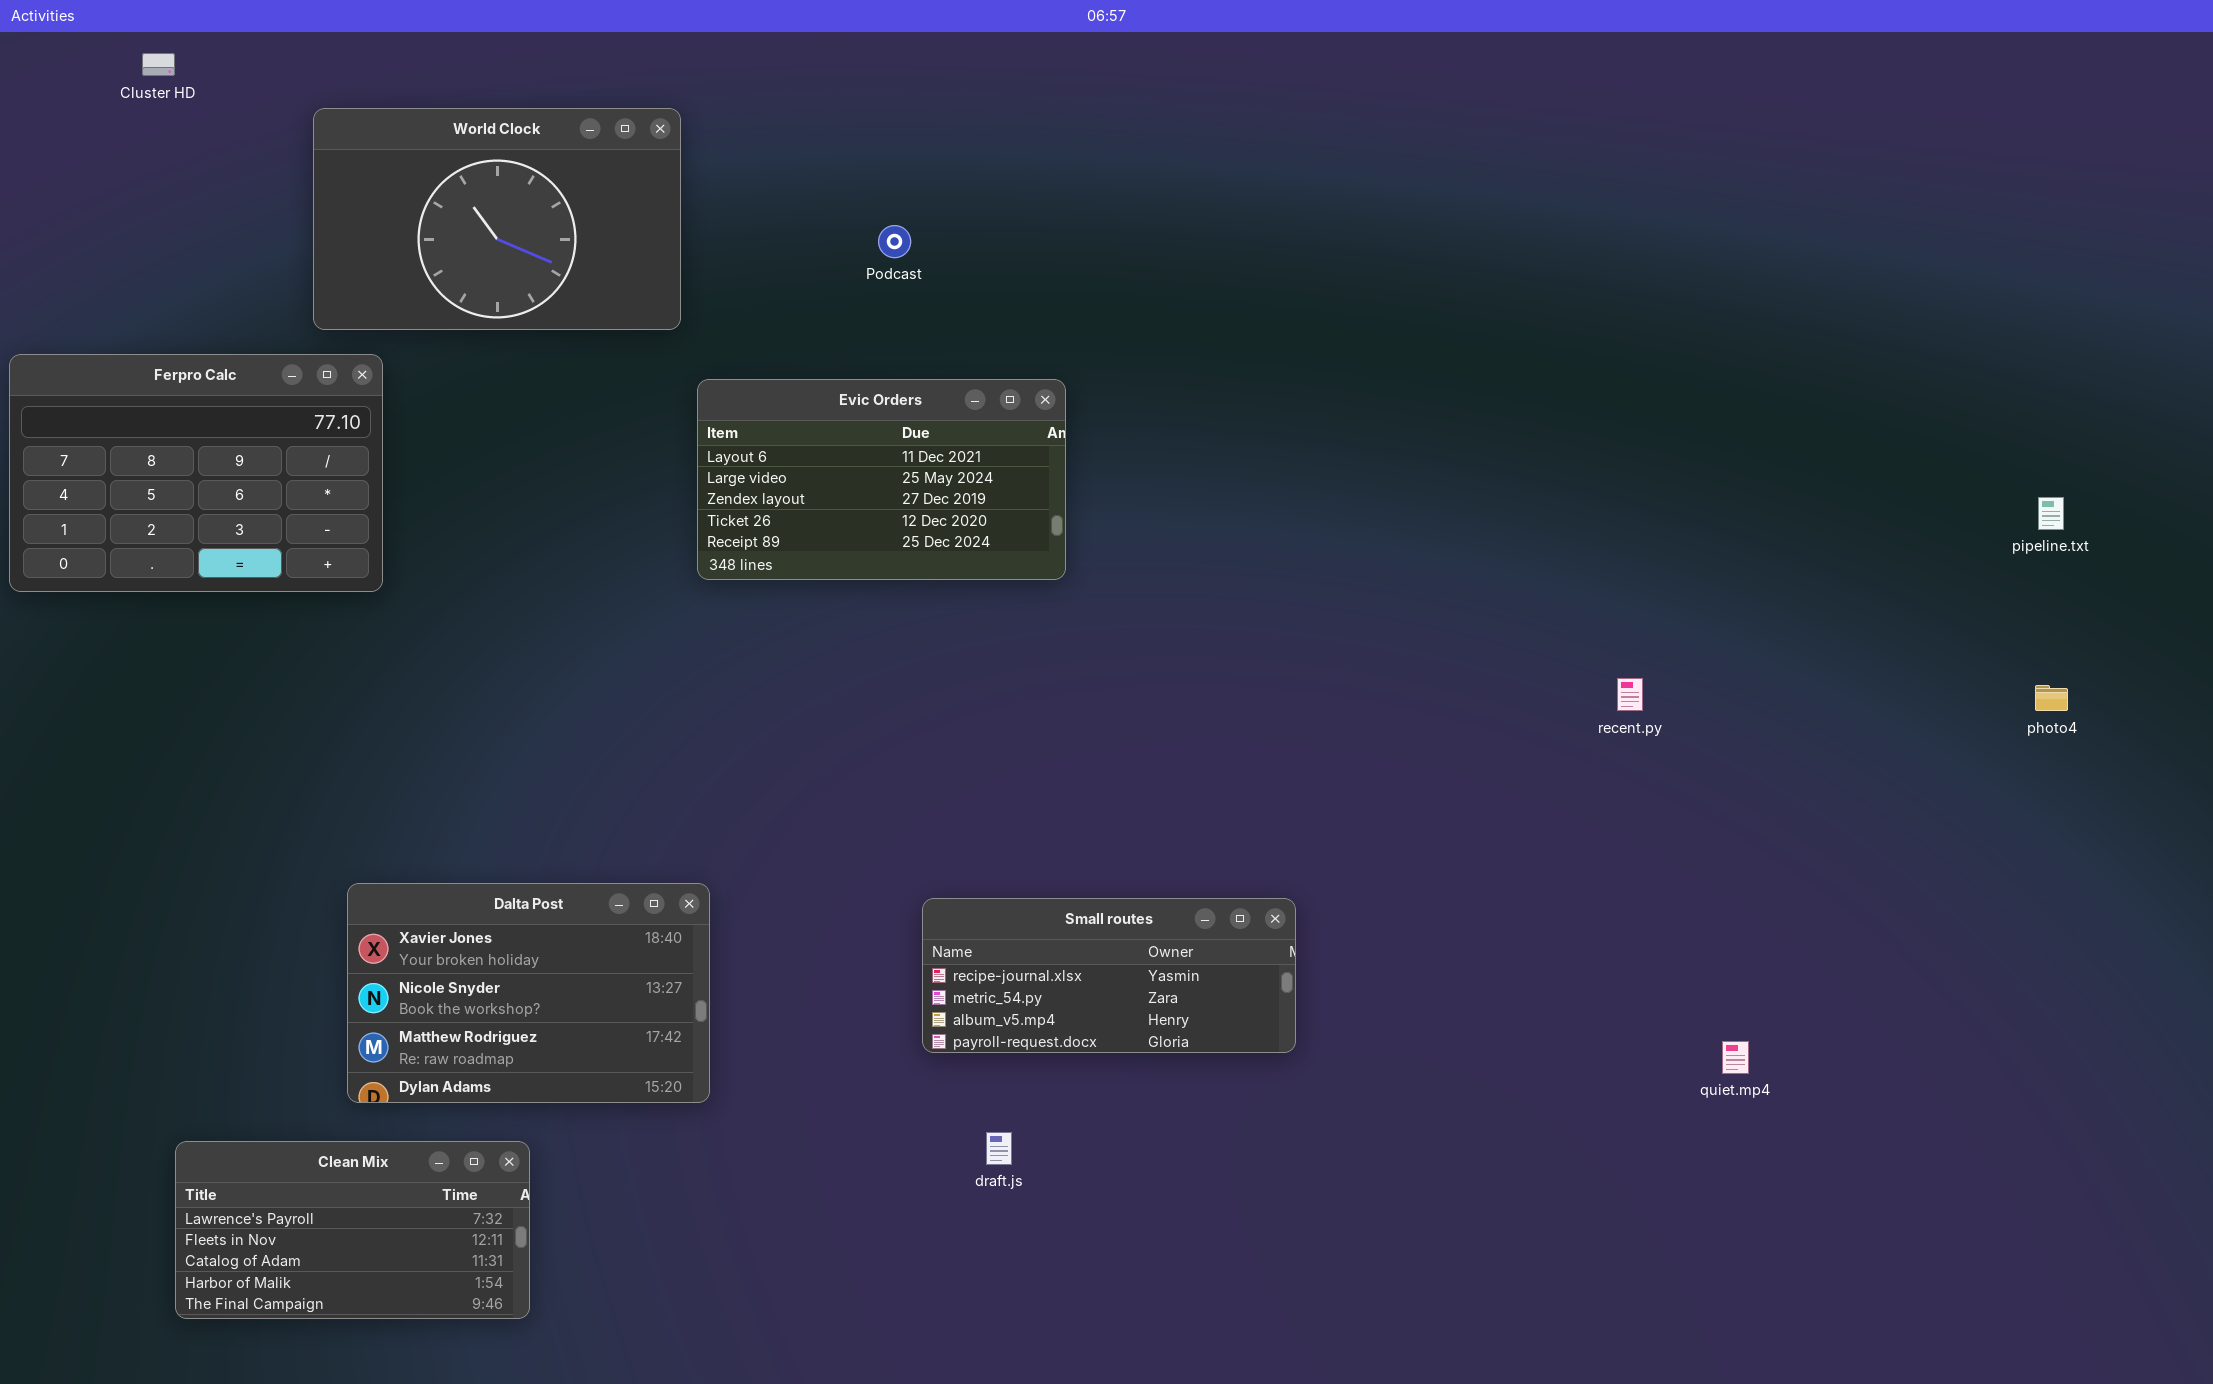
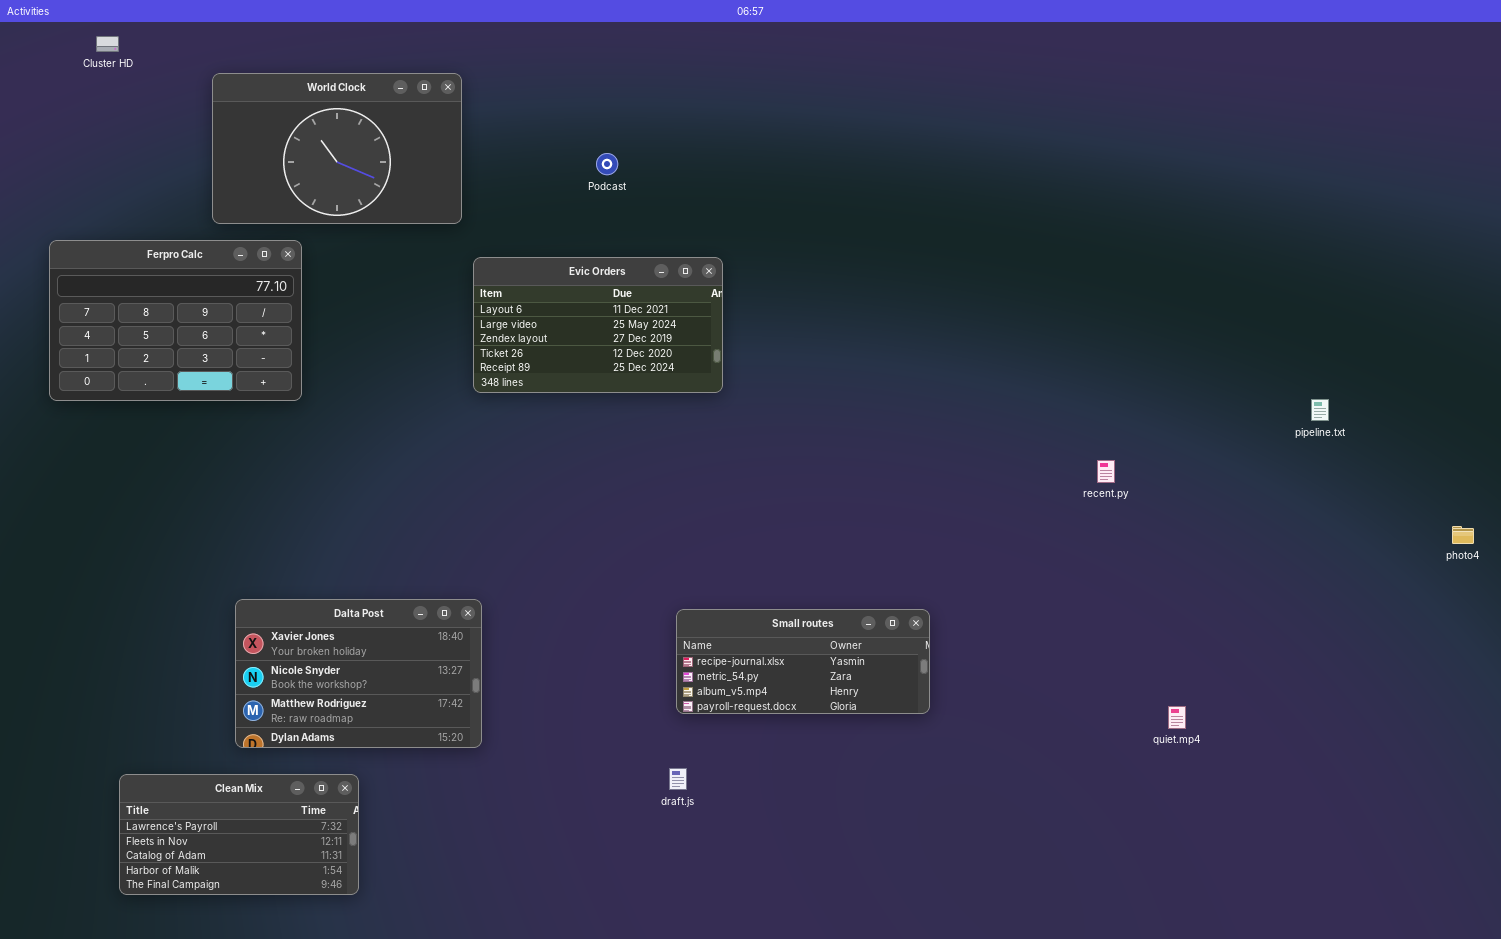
Ferpro Calc: [9,354,383,592] -> [49,240,302,401], moved
pipeline.txt: [2038,497,2064,530] -> [1311,399,1329,421], moved
photo4: [2035,685,2068,711] -> [1452,526,1474,544], moved
Small routes: [922,898,1296,1053] -> [676,609,930,714], moved

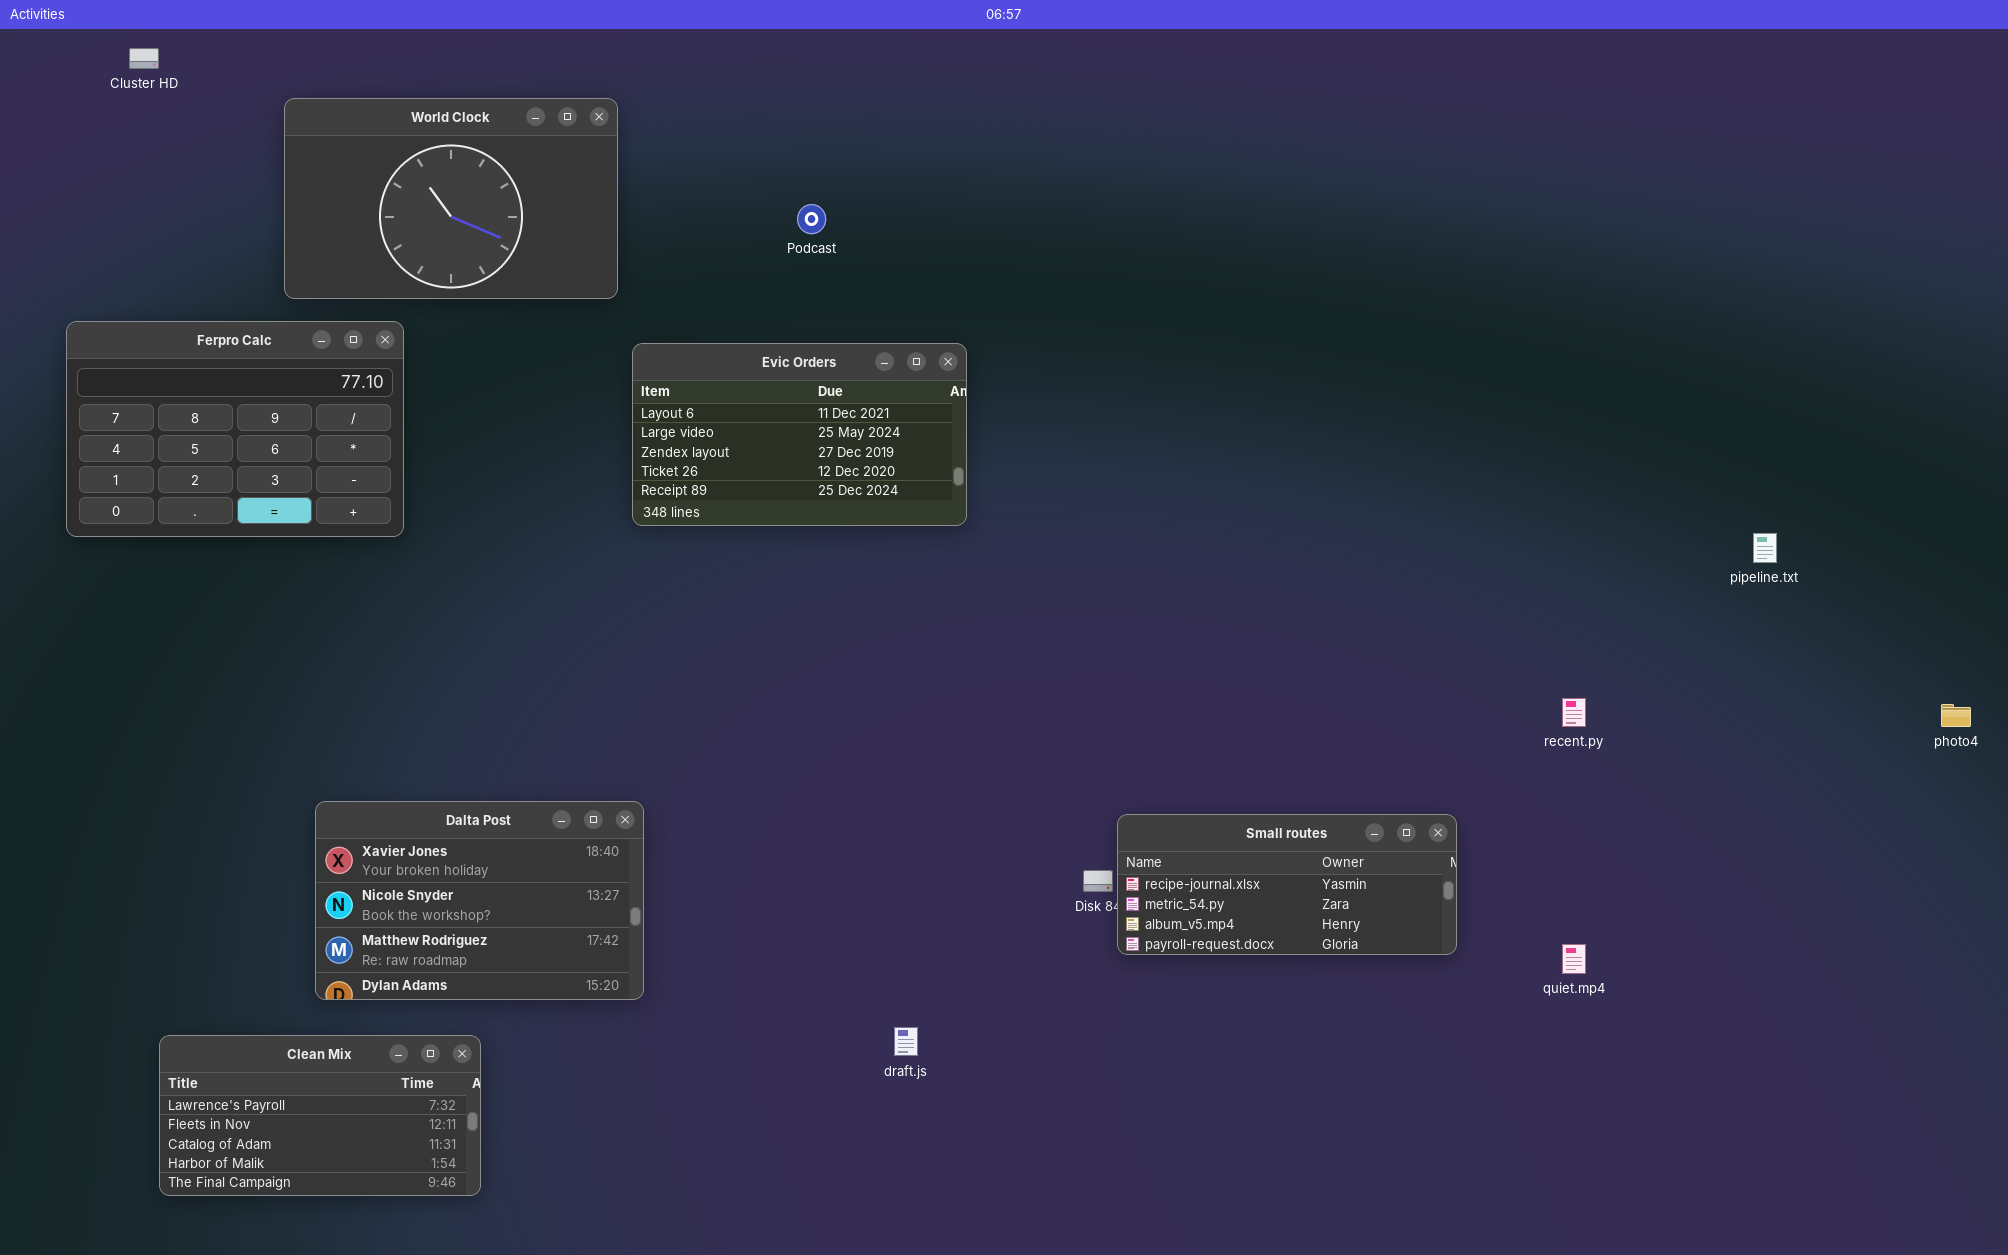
recent.py: [1097,460,1115,483] -> [1562,698,1586,727], moved
Small routes: [676,609,930,714] -> [1117,814,1457,955], moved

